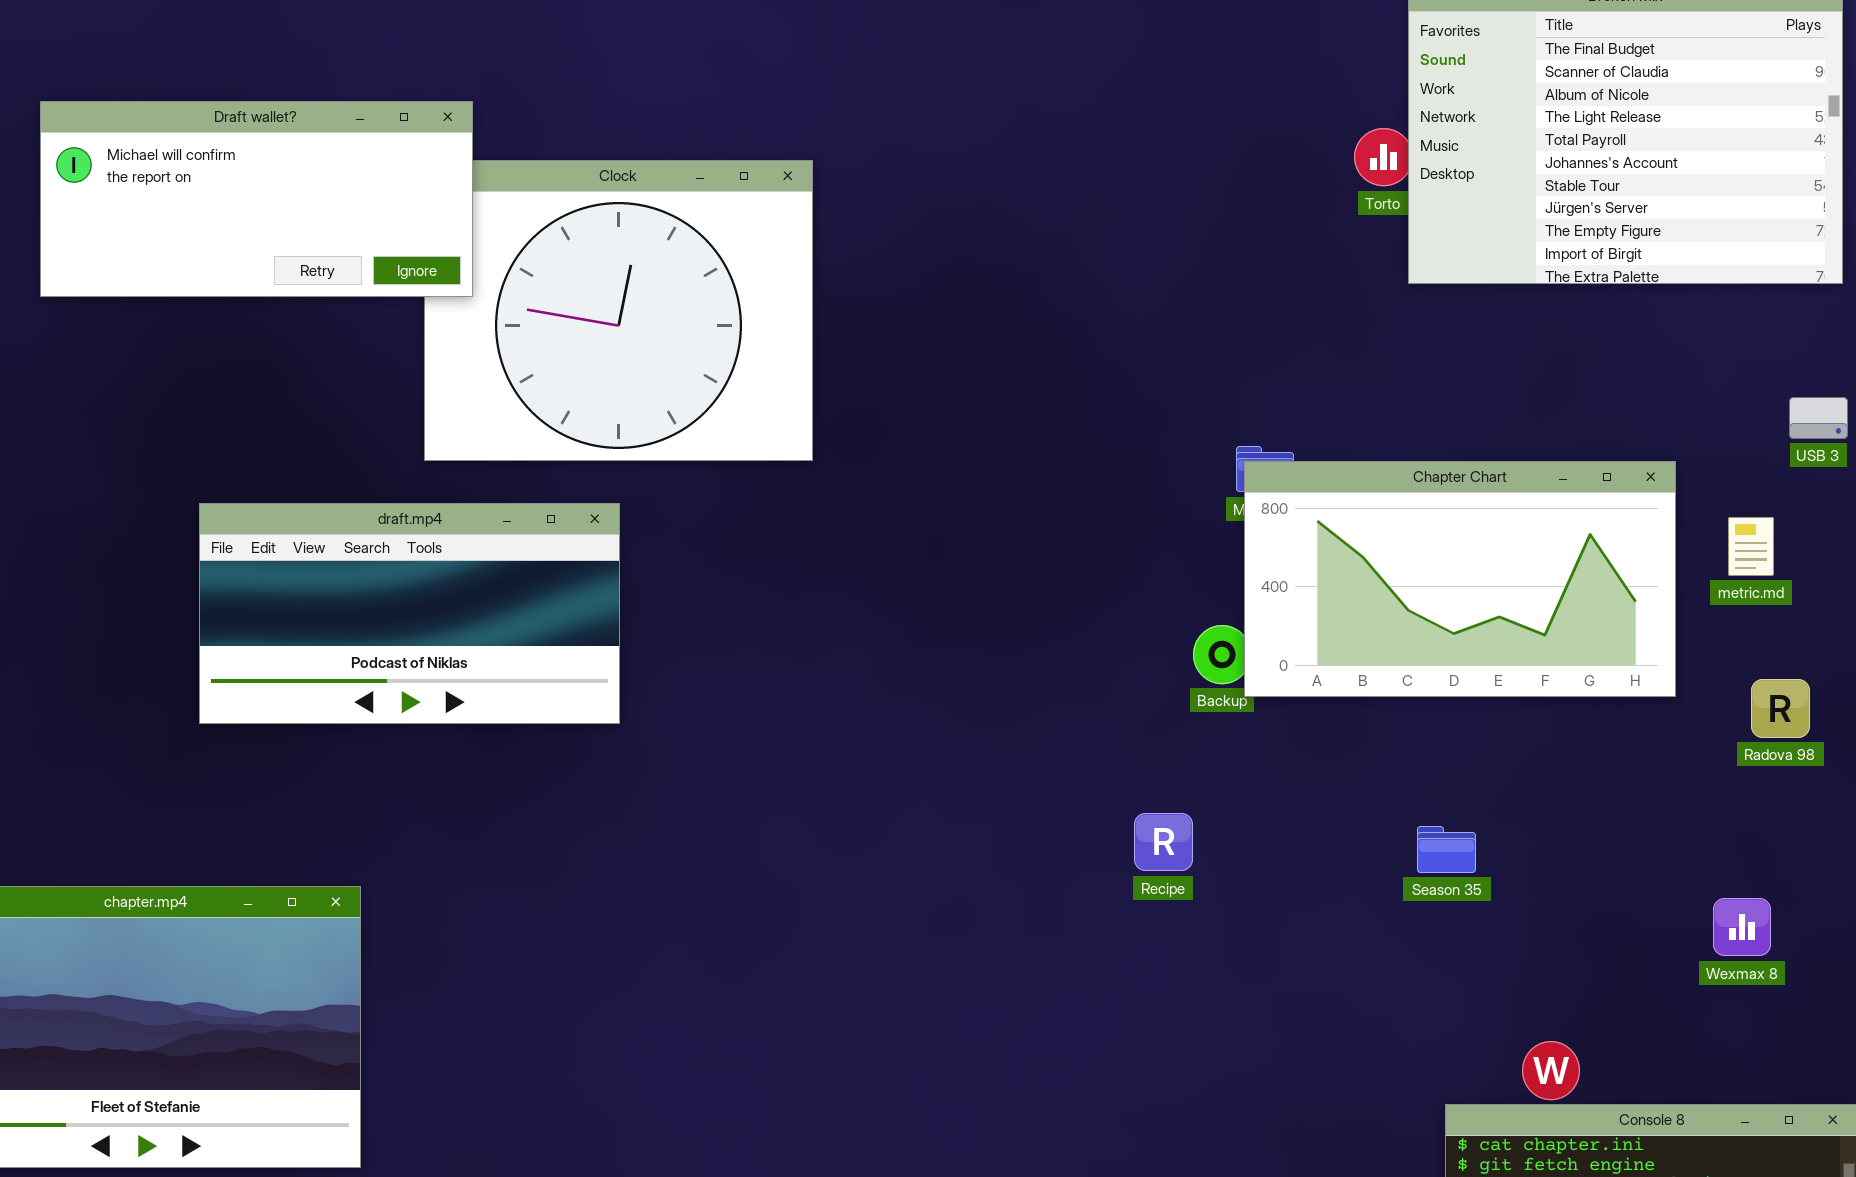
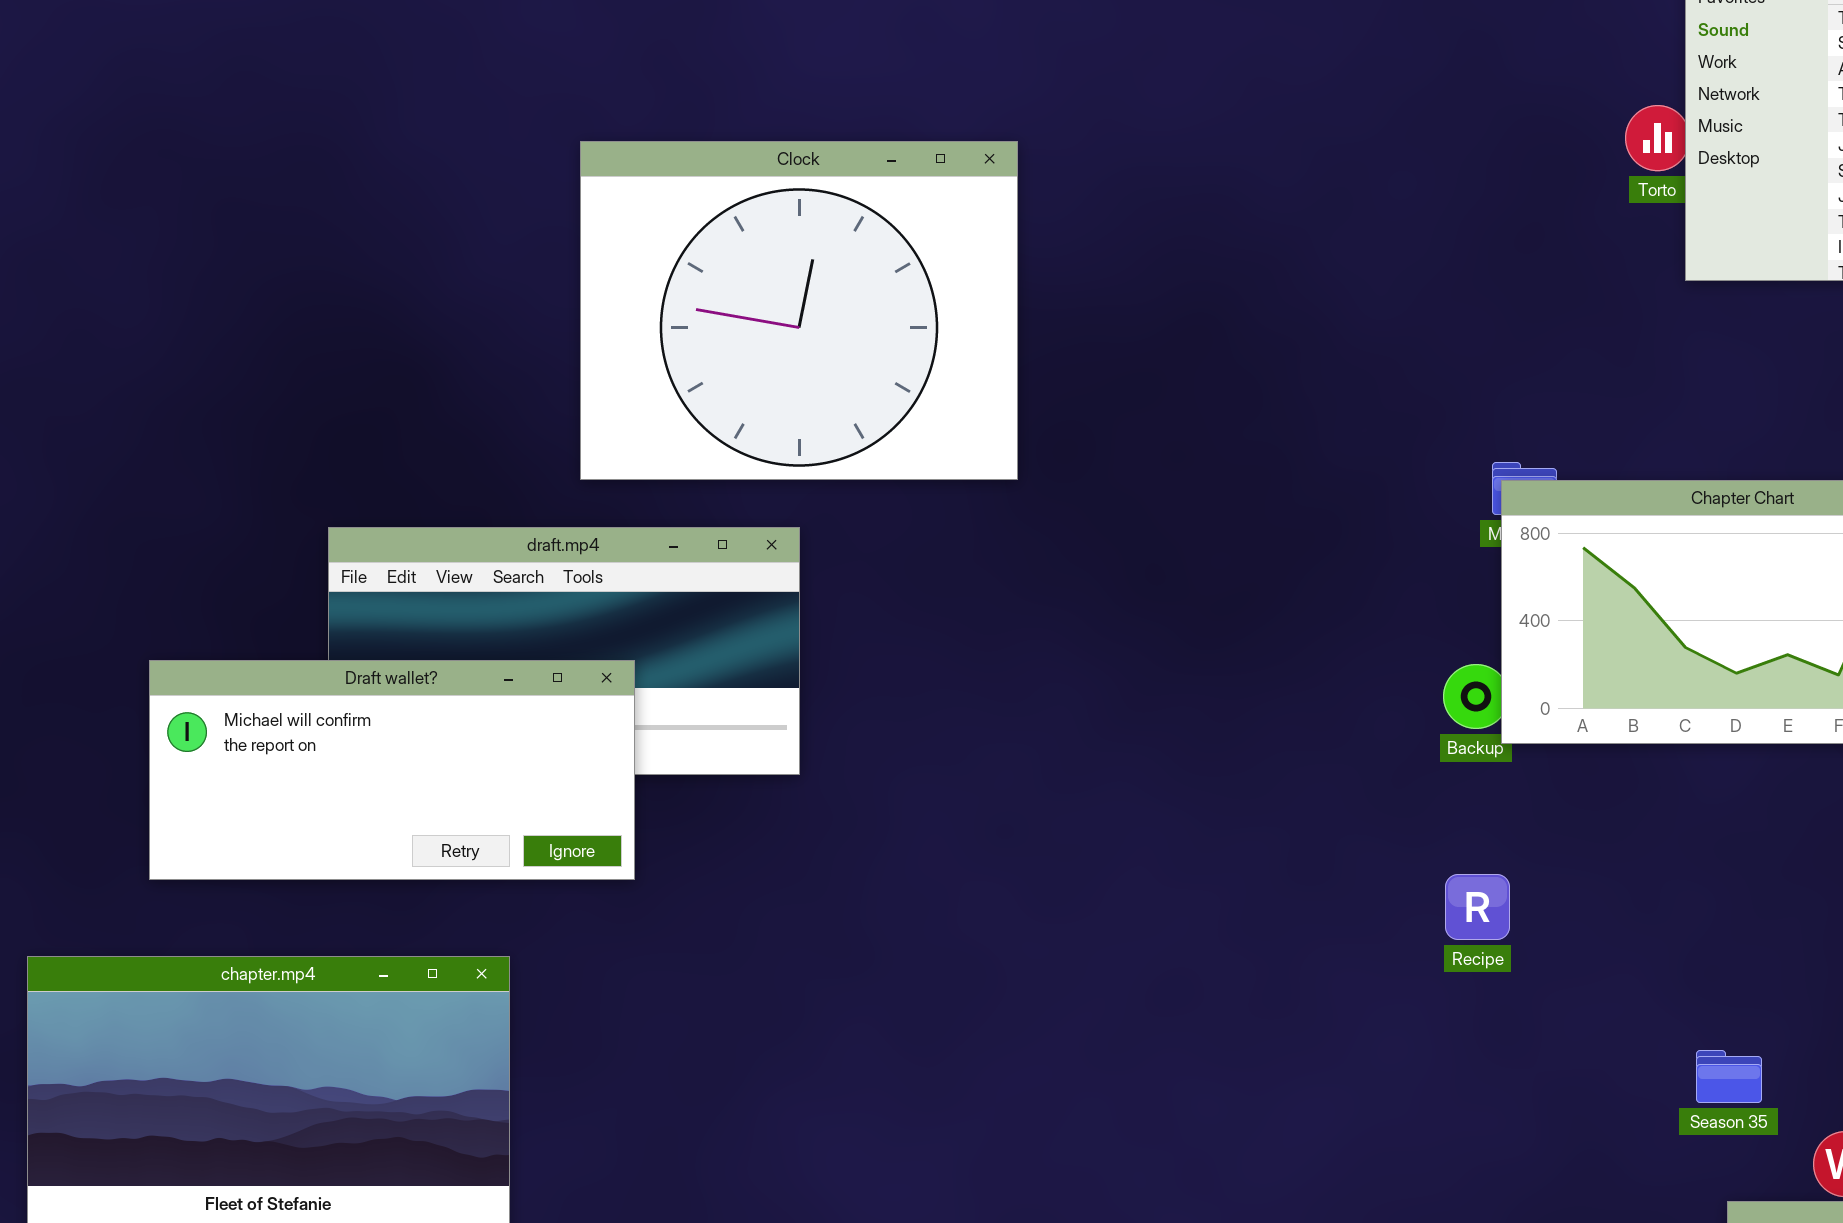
Draft wallet?: [40,101,473,297] -> [149,660,635,880], moved
Recipe: [1134,813,1193,871] -> [1445,874,1510,940], moved
Season 35: [1417,826,1476,873] -> [1696,1050,1762,1103], moved

